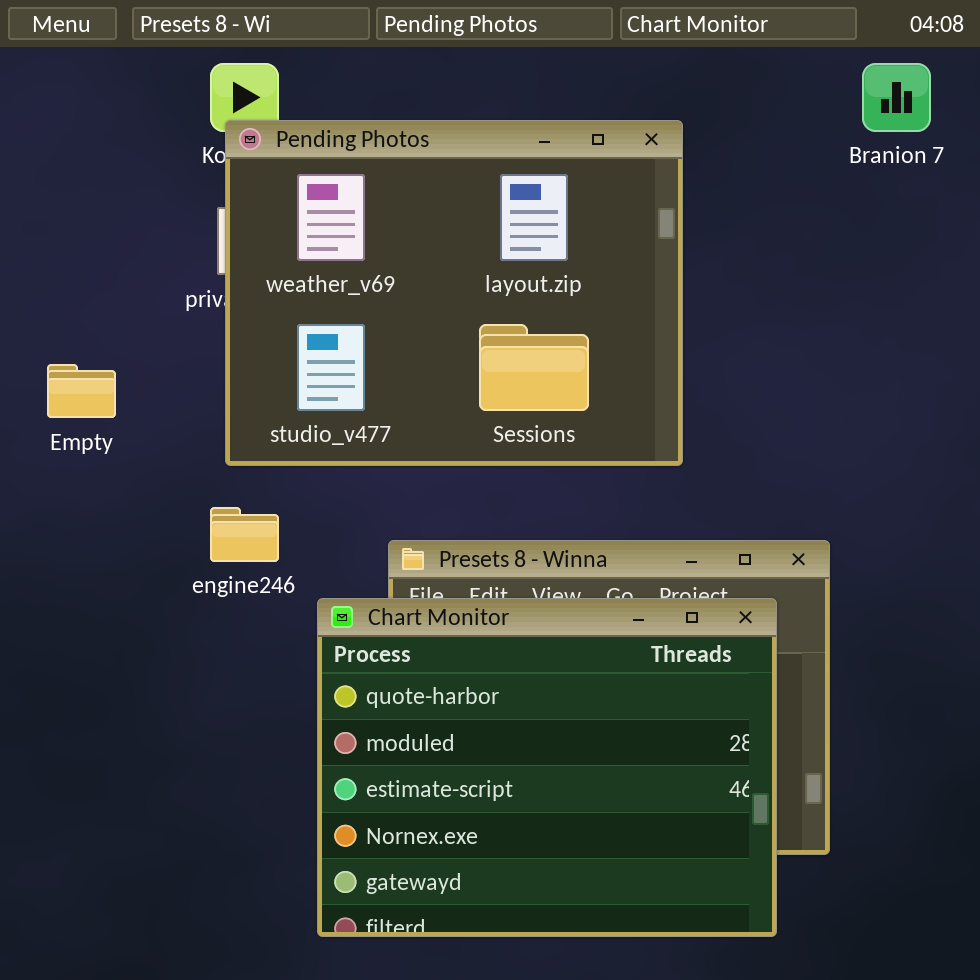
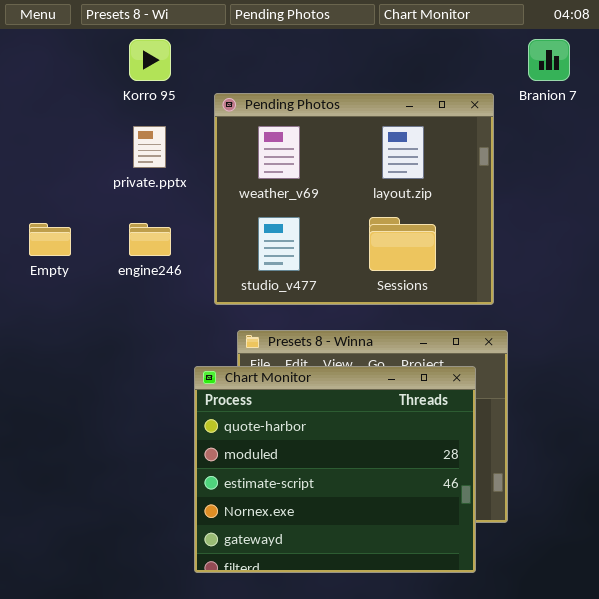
Pending Photos: [225,120,683,466] -> [214,93,494,305], moved
engine246: [210,507,279,562] -> [129,223,171,256], moved

